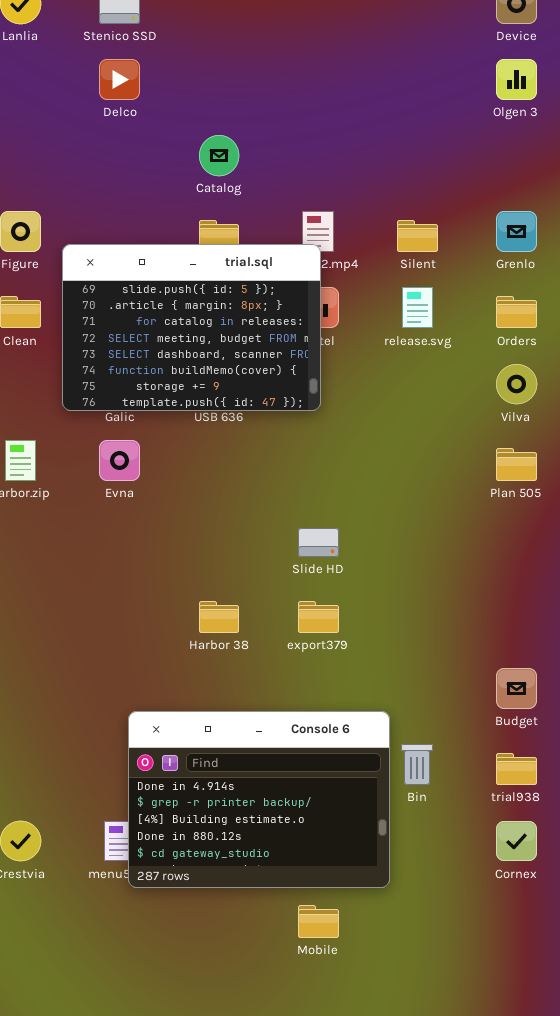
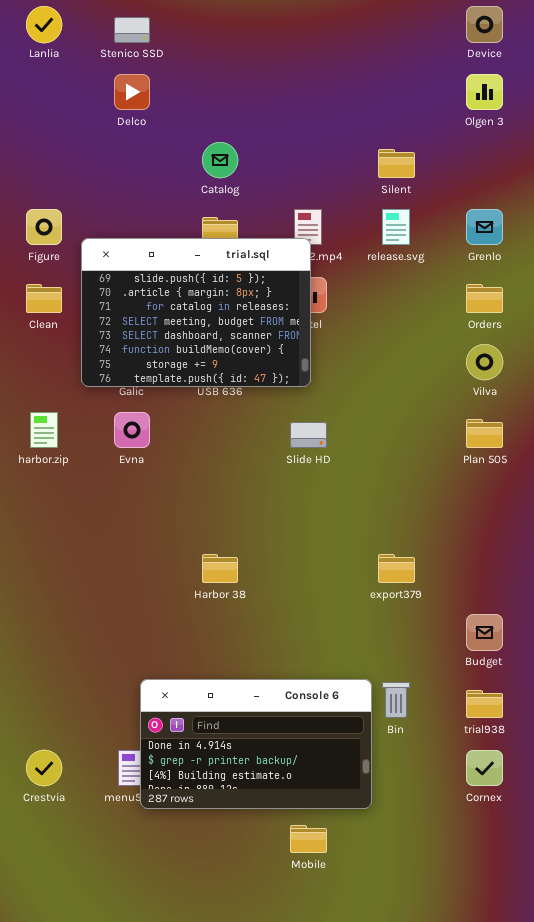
Silent: [397,220,438,252] -> [378,149,415,178], moved
release.svg: [402,287,433,328] -> [382,209,410,245], moved
Slide HD: [298,528,339,557] -> [290,422,327,448], moved
export379: [298,601,339,633] -> [378,554,415,583], moved
Console 6: [128,711,390,888] -> [140,679,372,809], resized

